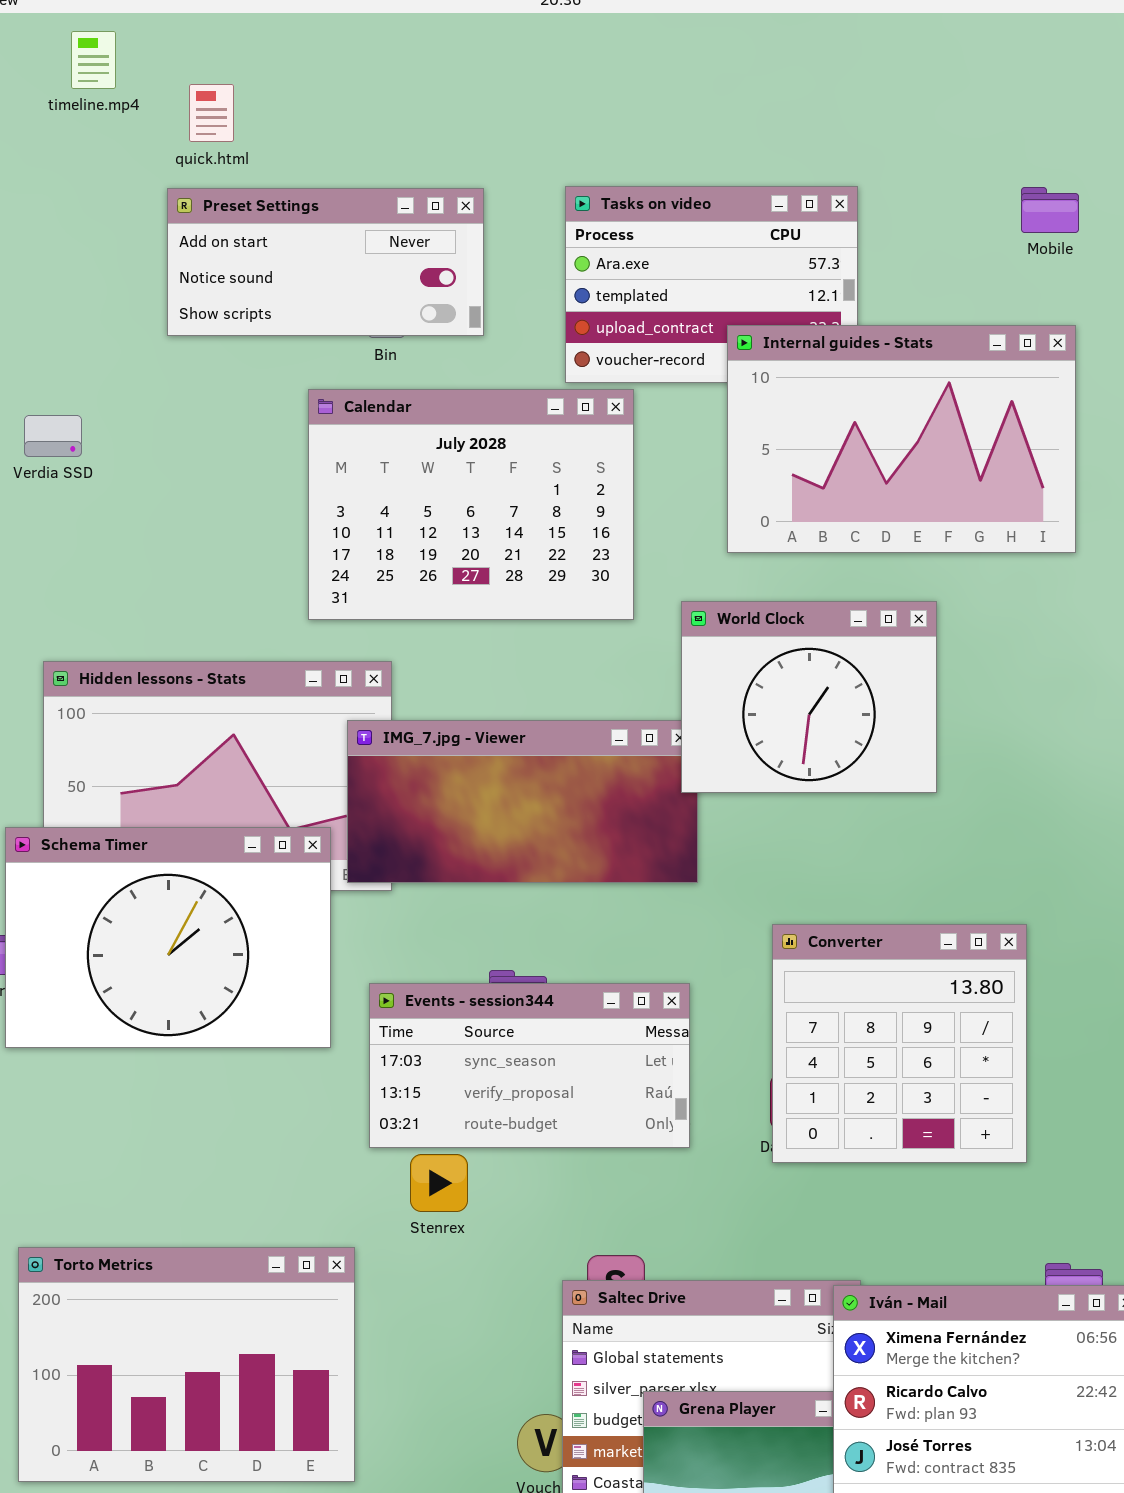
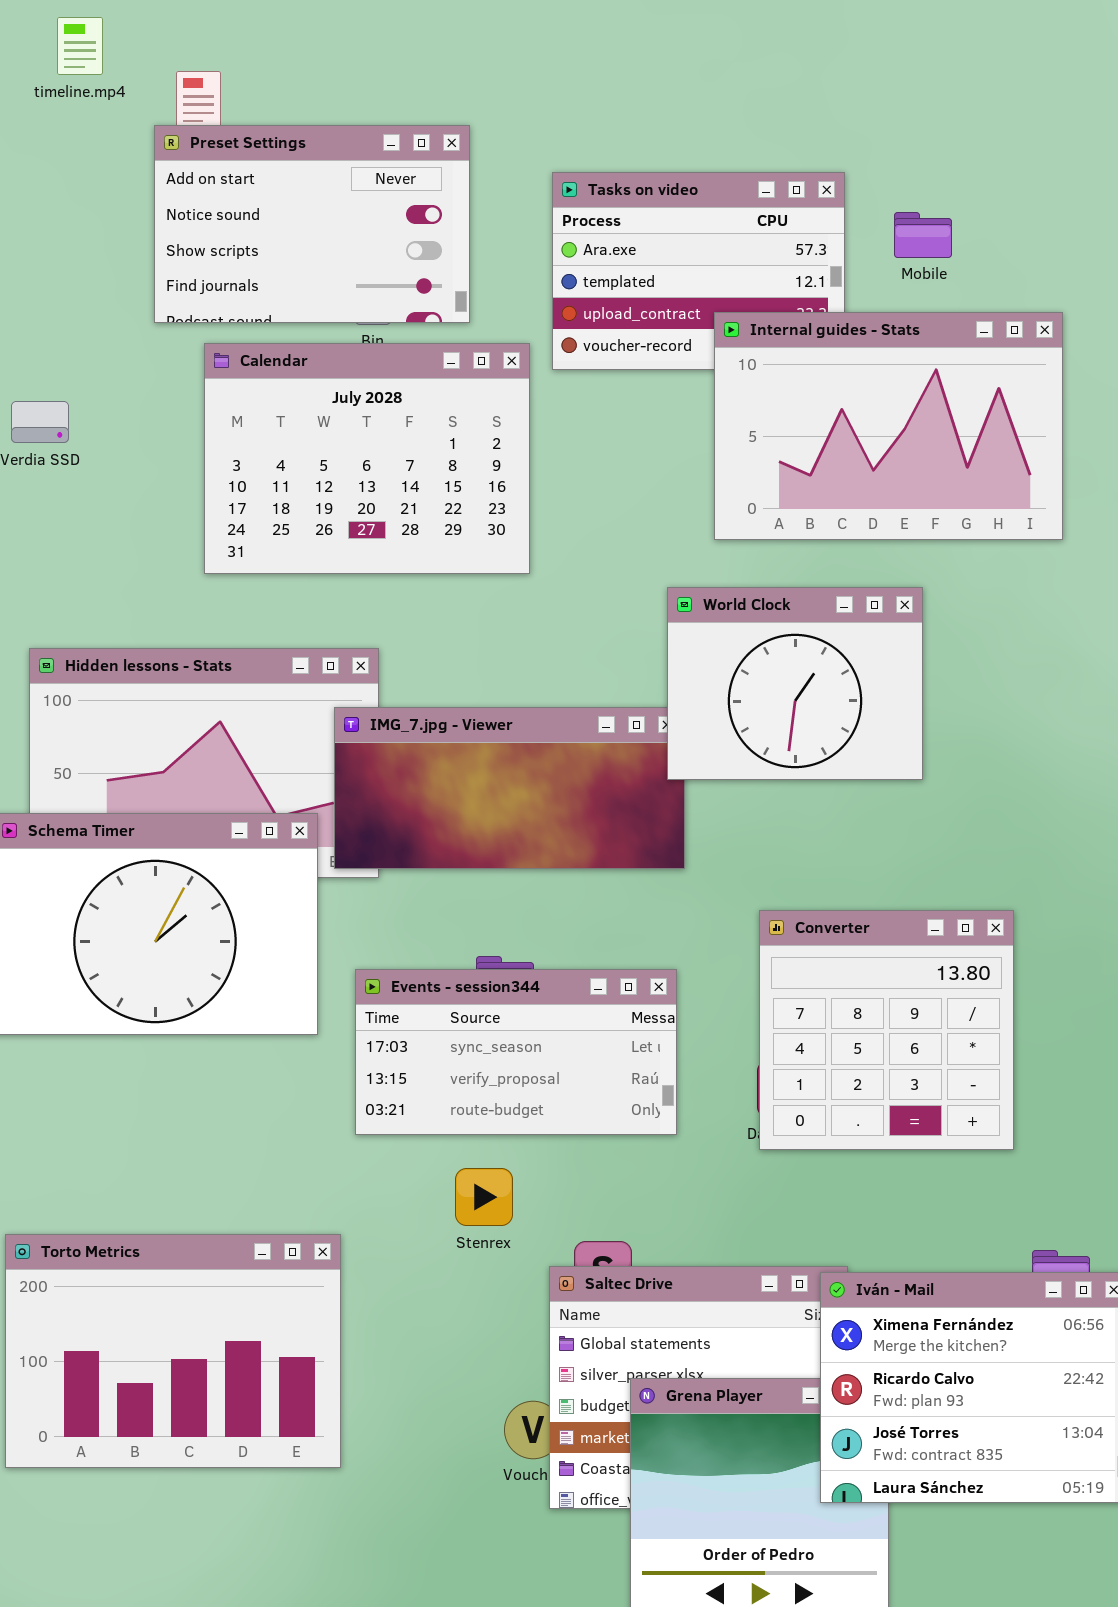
Mobile: [1021,187,1079,233] -> [894,212,952,258], moved
Preset Settings: [167,188,484,336] -> [154,125,470,323], resized
Calendar: [308,389,634,620] -> [204,343,530,574], moved
Stenrex: [410,1154,468,1212] -> [455,1168,513,1226], moved

